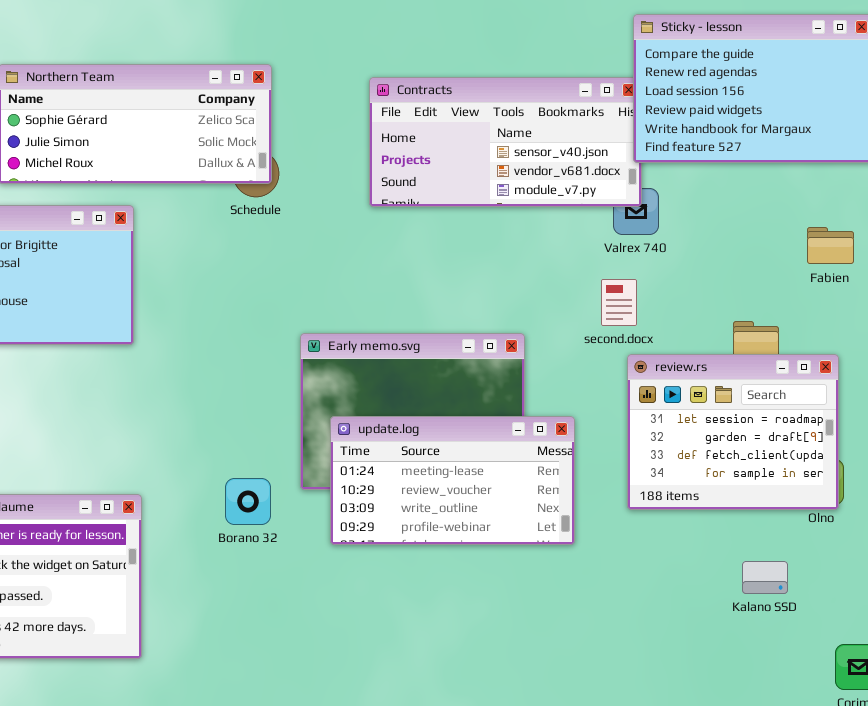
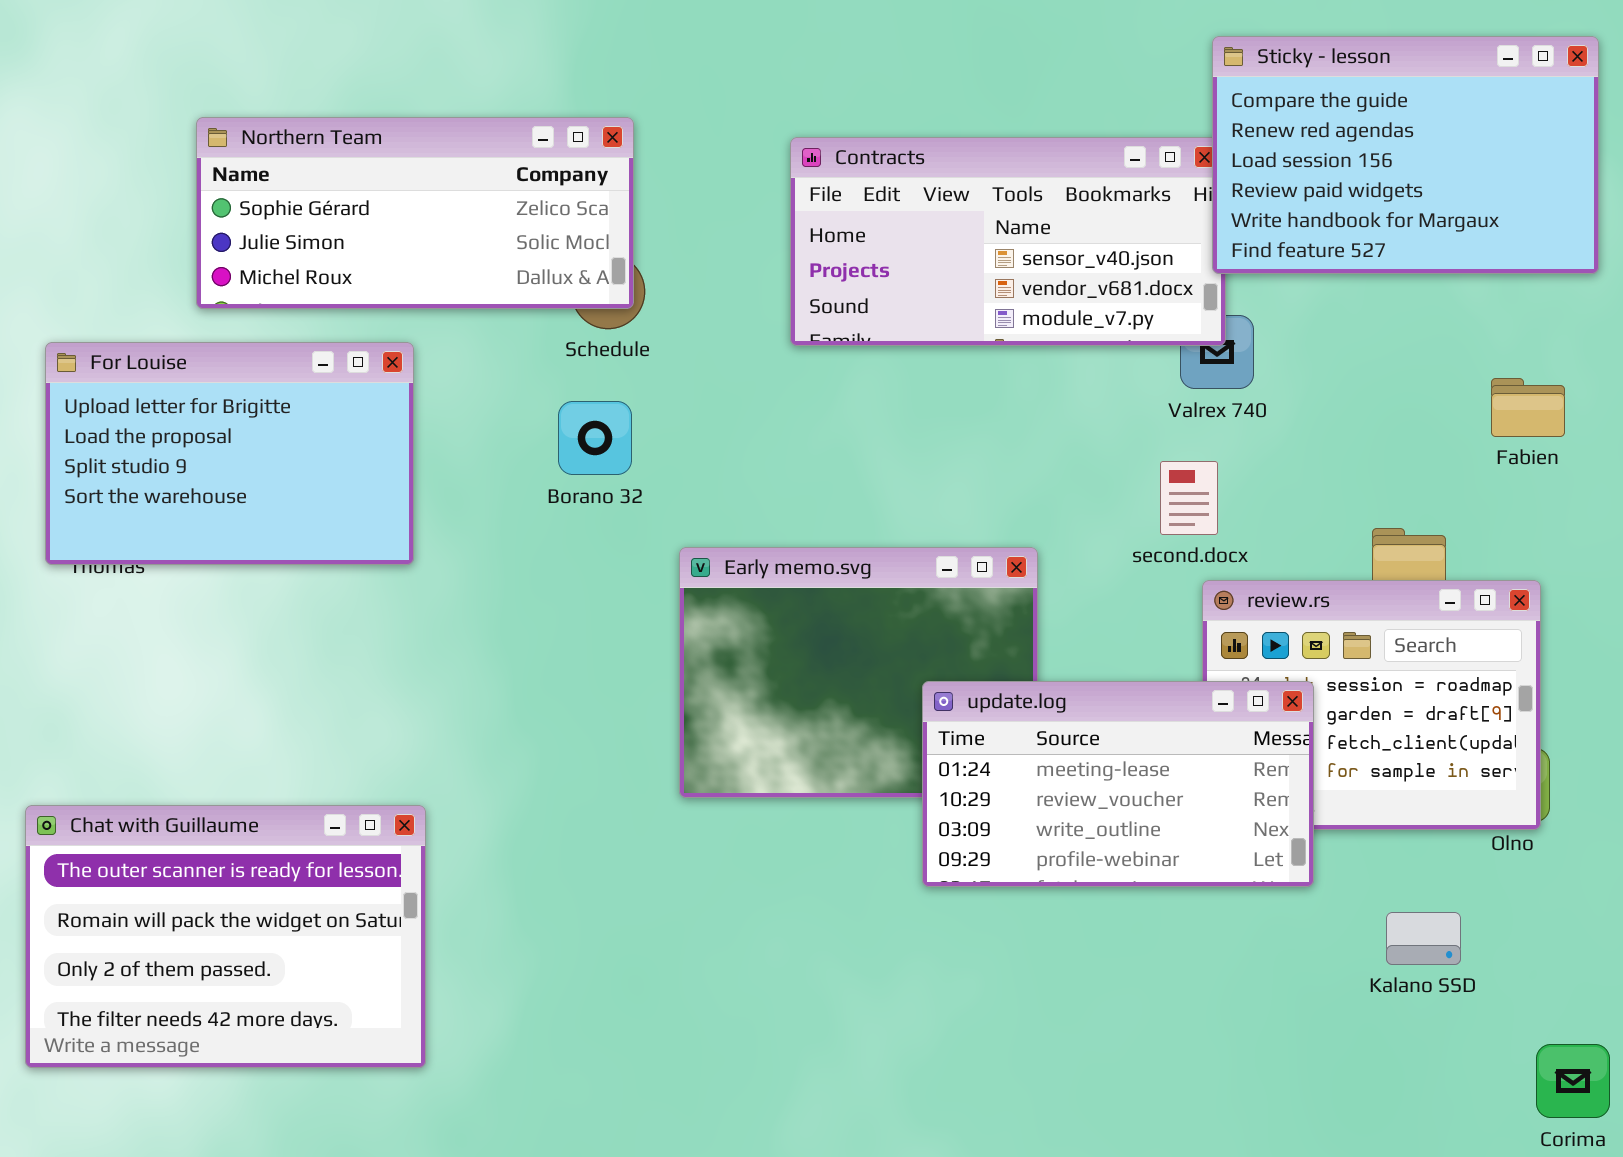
update.log: [330,416,575,545] -> [922,681,1314,887], moved
Borano 32: [225,478,271,525] -> [558,401,632,475], moved

